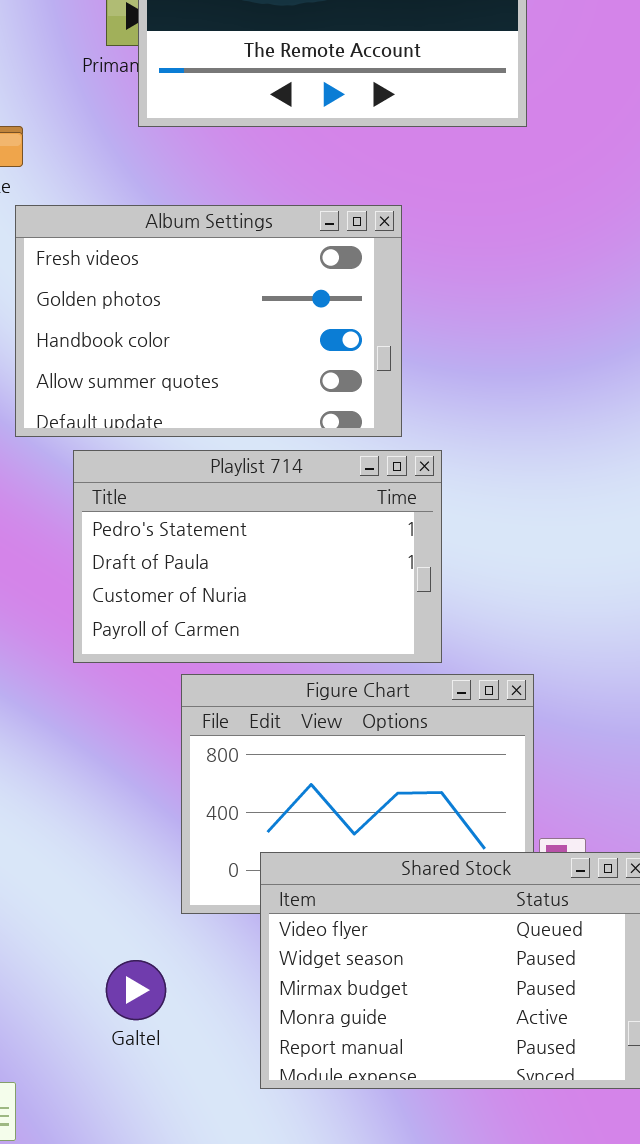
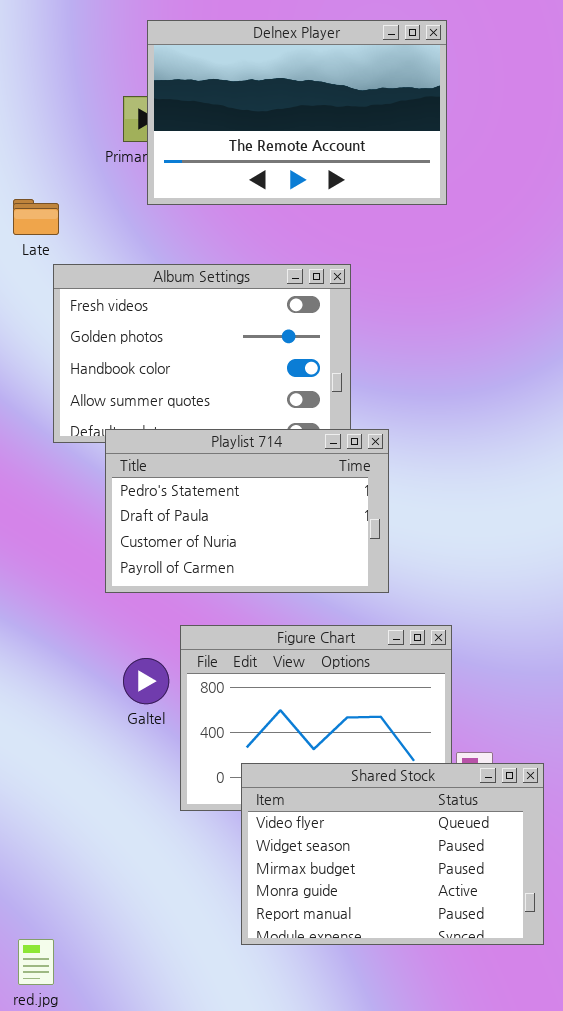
Playlist 714: [73,450,442,663] -> [105,429,389,593], moved
Galtel: [106,960,166,1020] -> [123,658,169,704], moved

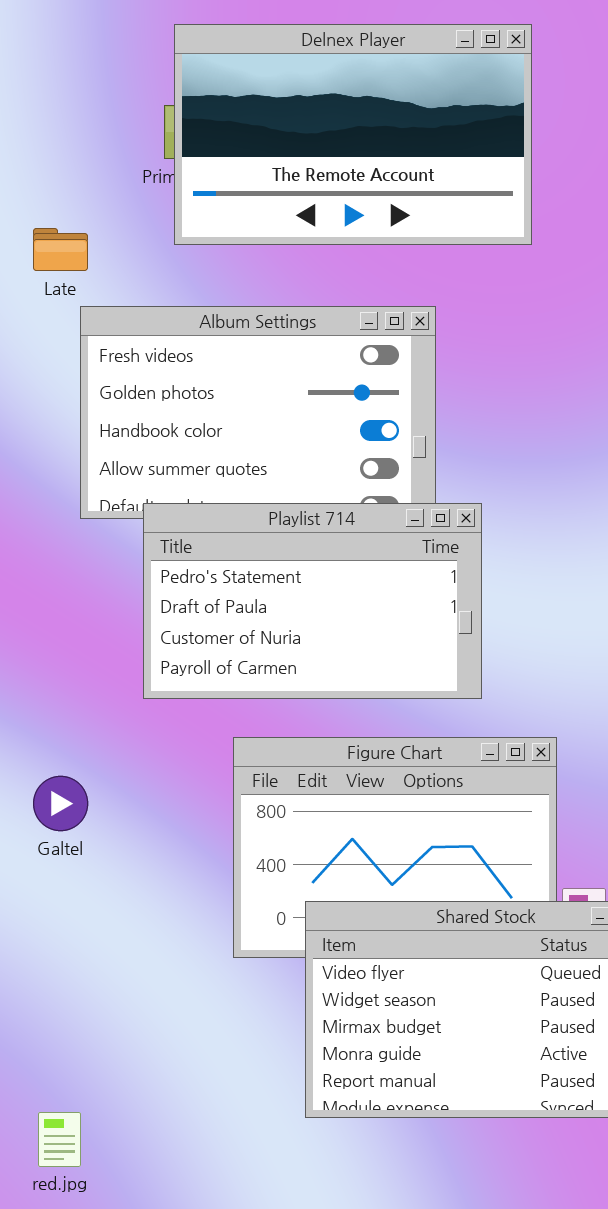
Delnex Player: [147,20,447,205] -> [174,24,532,245], moved
Galtel: [123,658,169,704] -> [33,776,88,831], moved

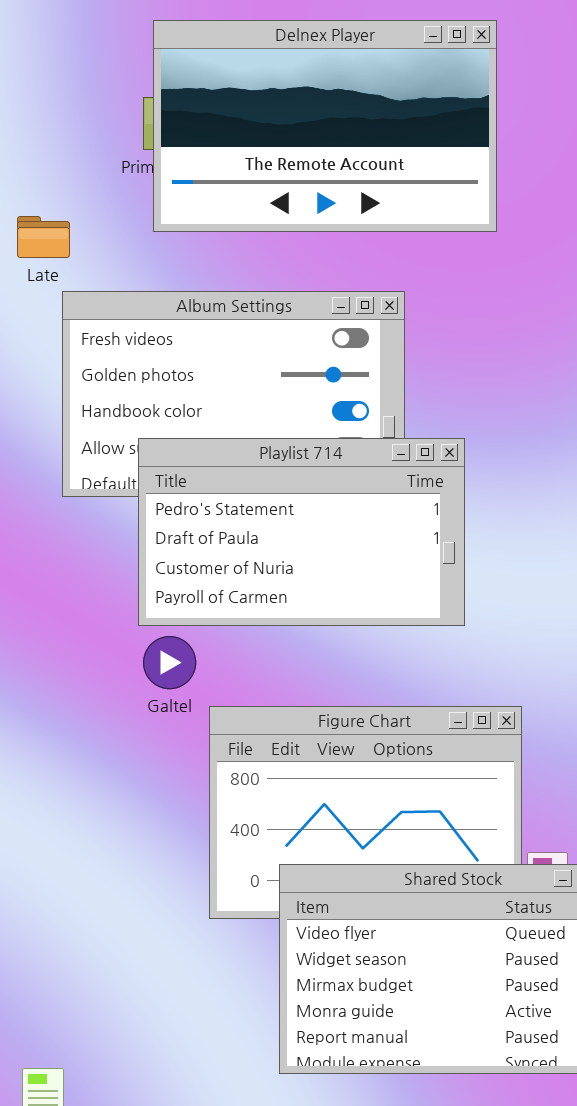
Playlist 714: [143,503,482,699] -> [138,438,465,626], moved
Galtel: [33,776,88,831] -> [143,636,196,689], moved

